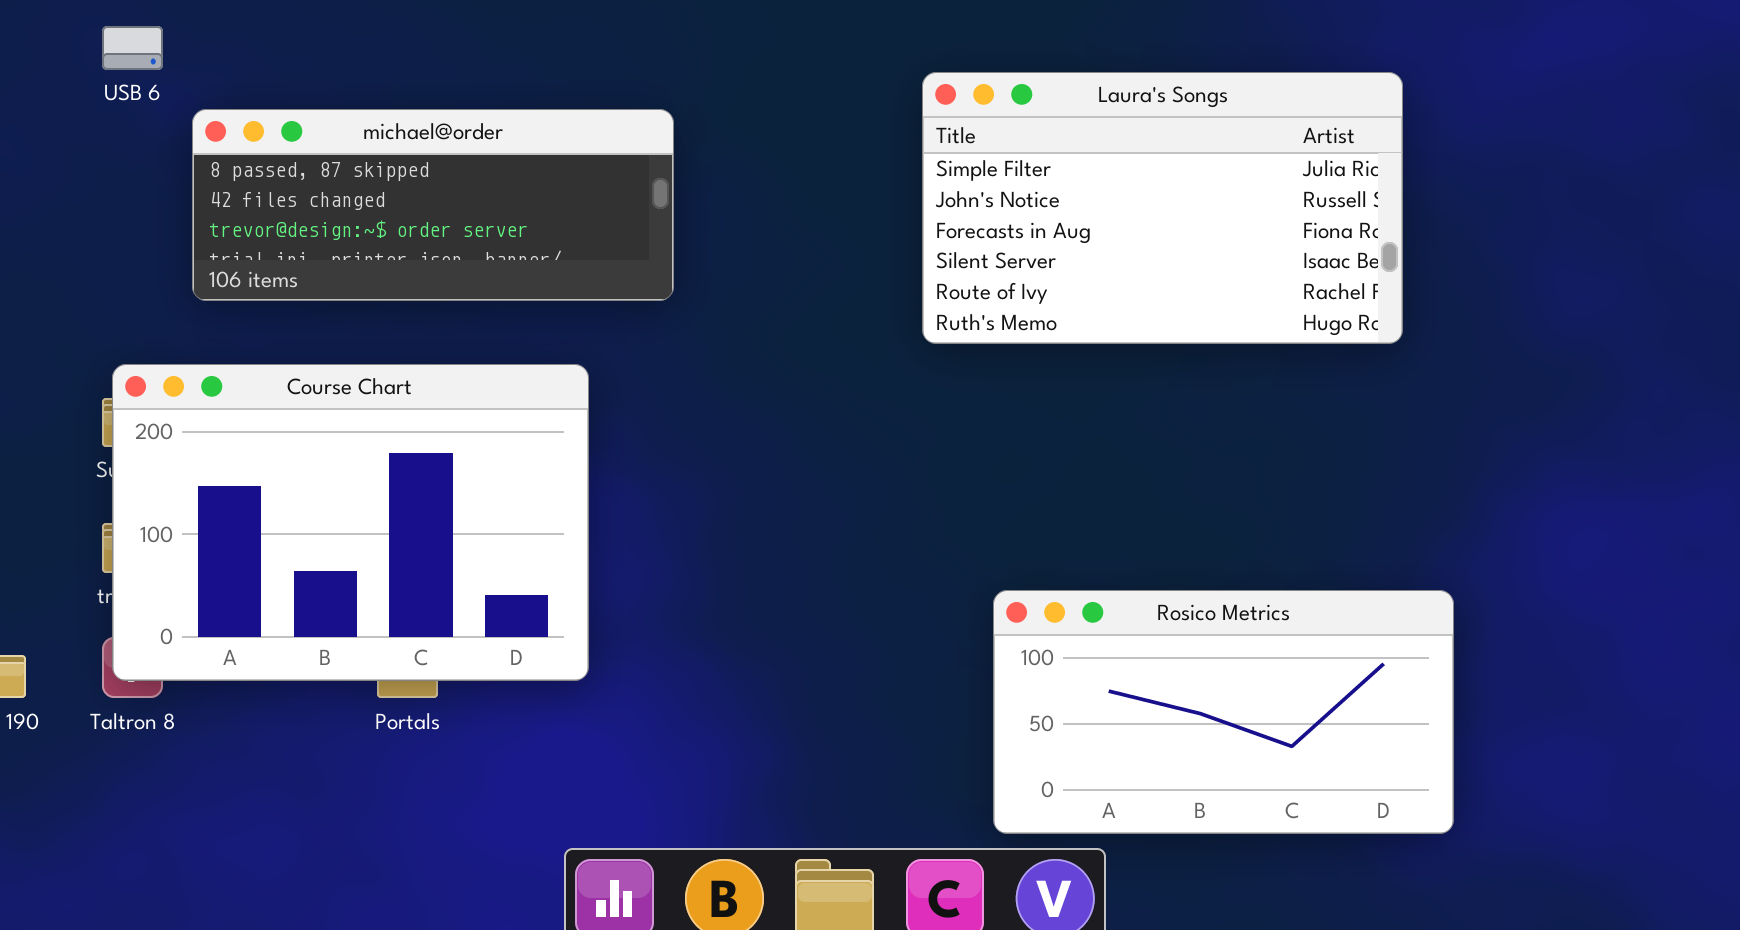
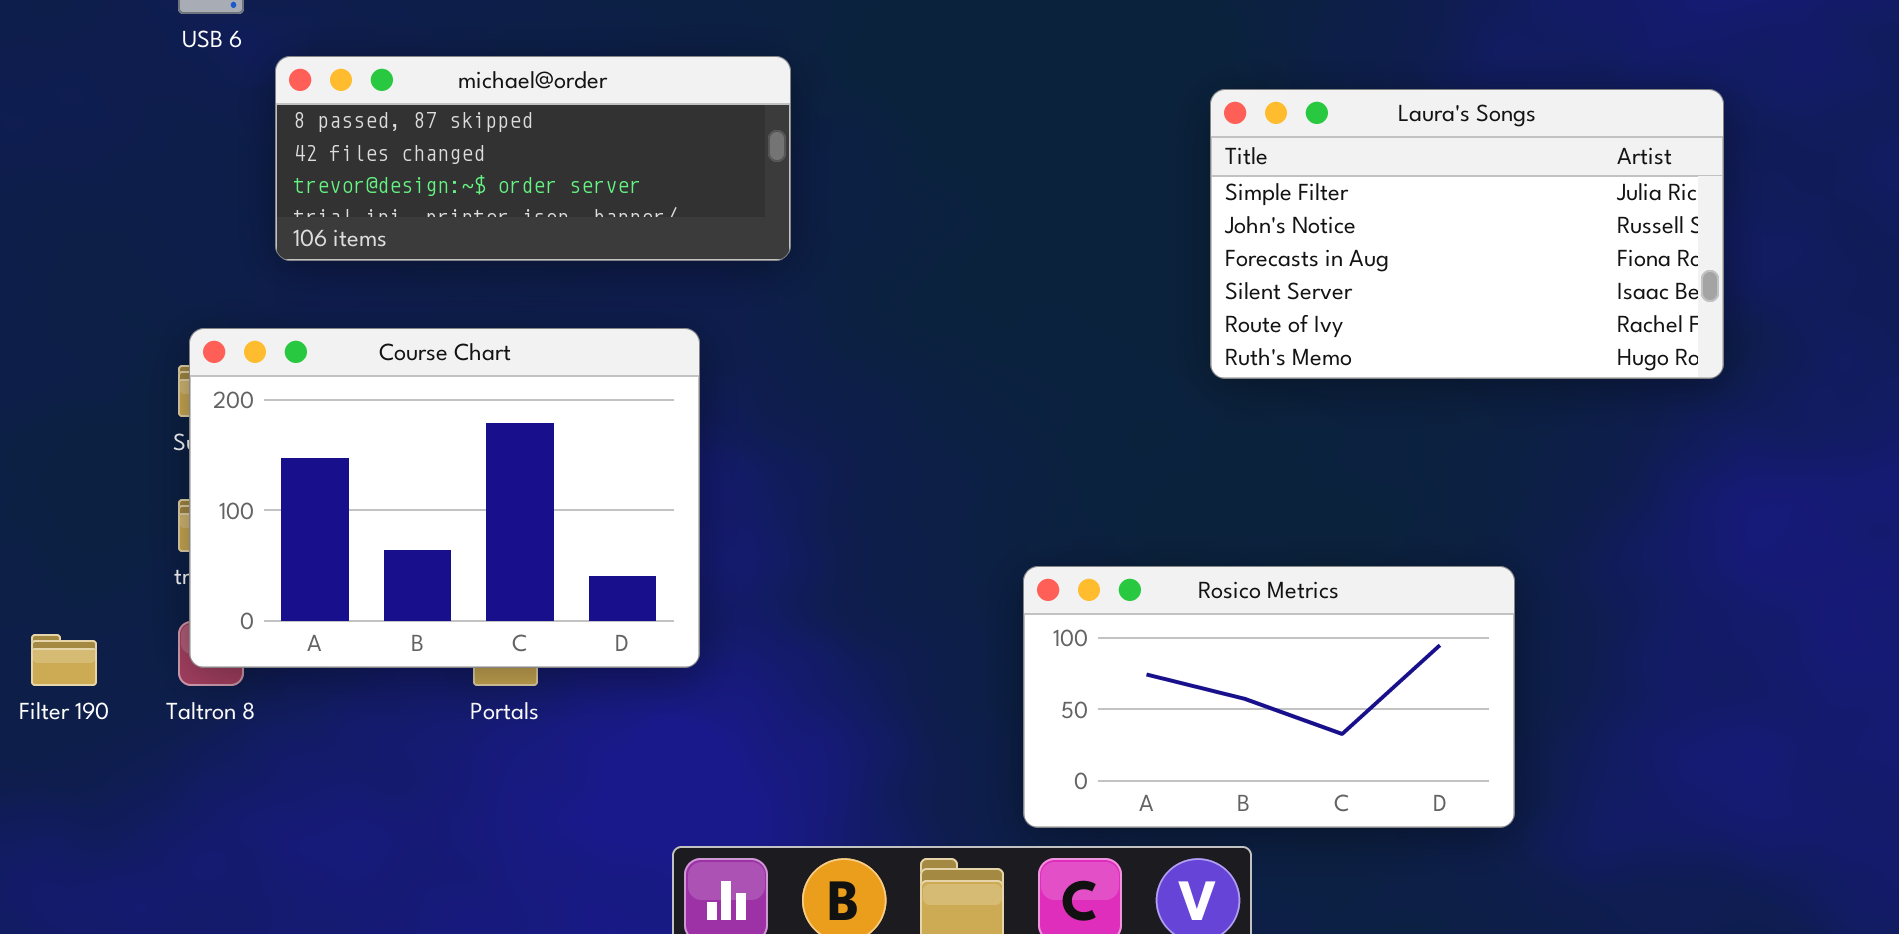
Laura's Songs: [922,72,1403,344] -> [1210,89,1724,379], moved
Rosico Metrics: [993,590,1454,834] -> [1023,566,1515,828], moved

